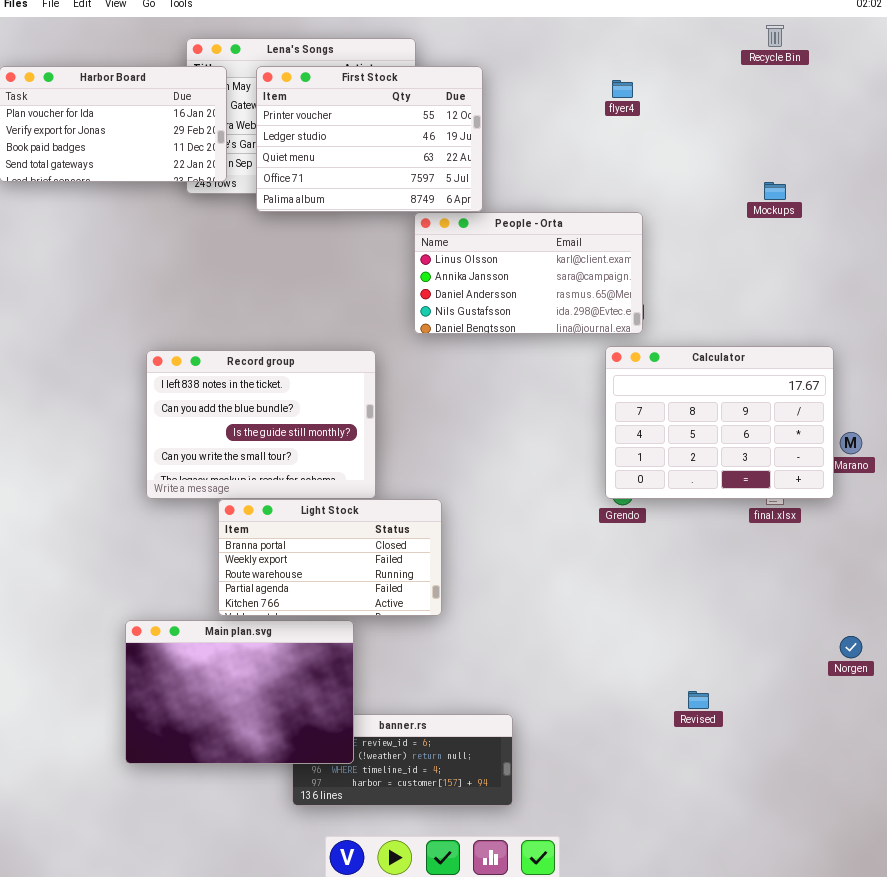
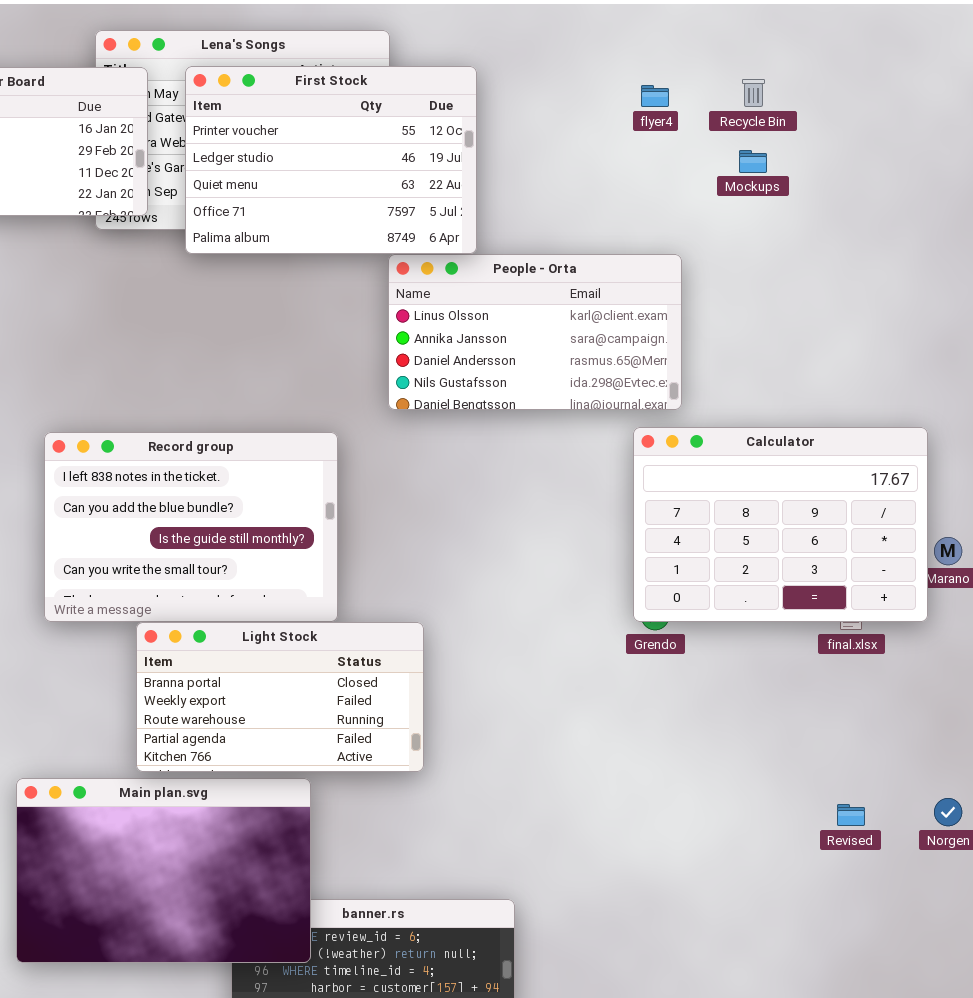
Recycle Bin: [766,25,784,47] -> [742,79,765,107], moved
Mockups: [764,182,786,200] -> [739,150,767,173], moved
Revised: [688,691,709,709] -> [837,804,865,826], moved

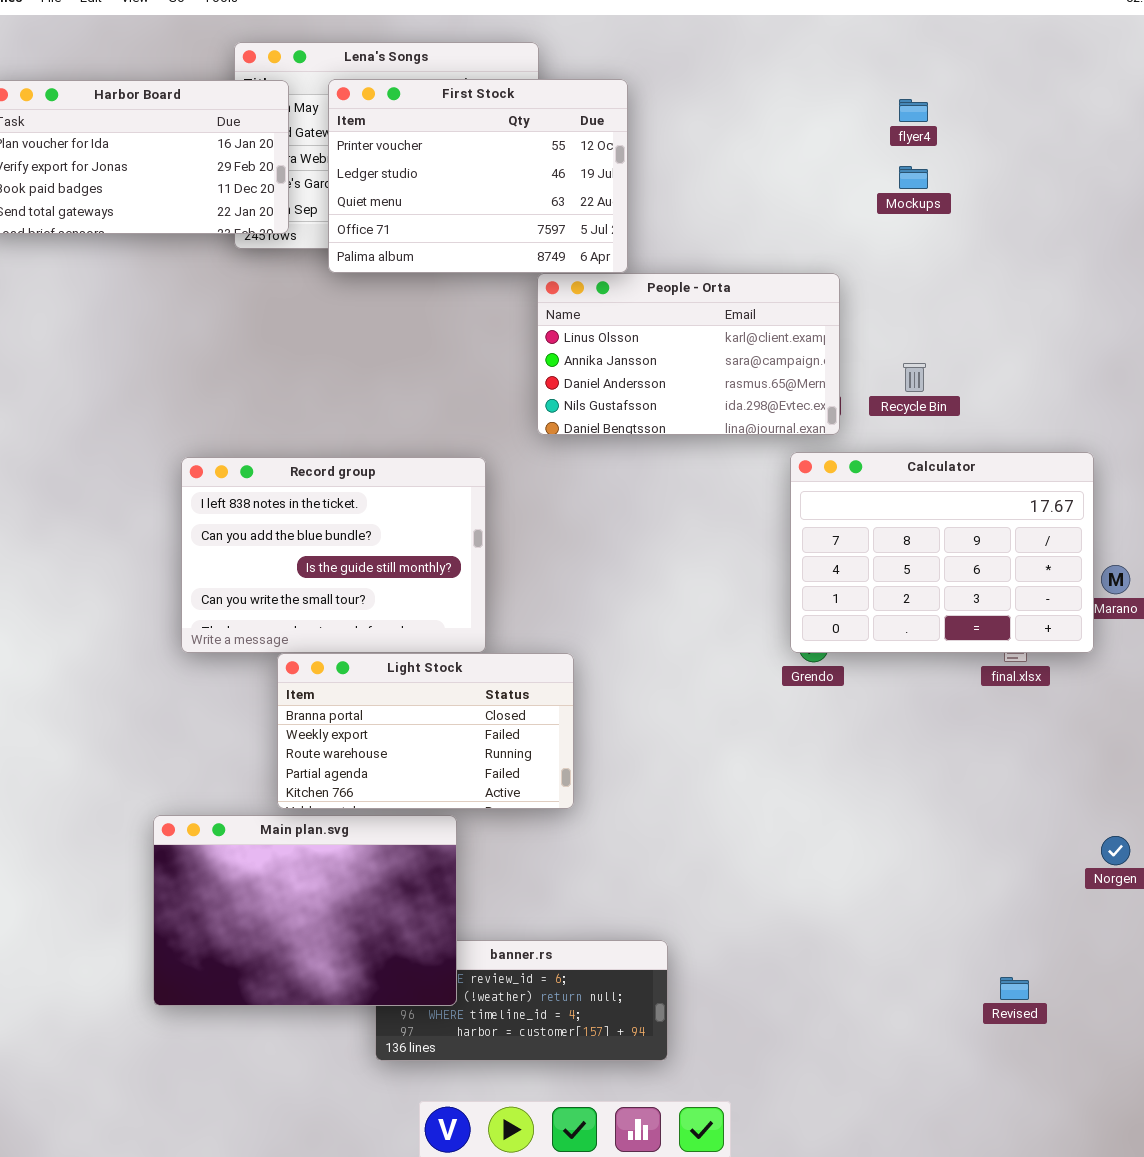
Recycle Bin: [742,79,765,107] -> [903,363,926,392], moved
flyer4: [641,85,669,107] -> [899,99,928,122], moved
Revised: [837,804,865,826] -> [1000,977,1029,1000], moved

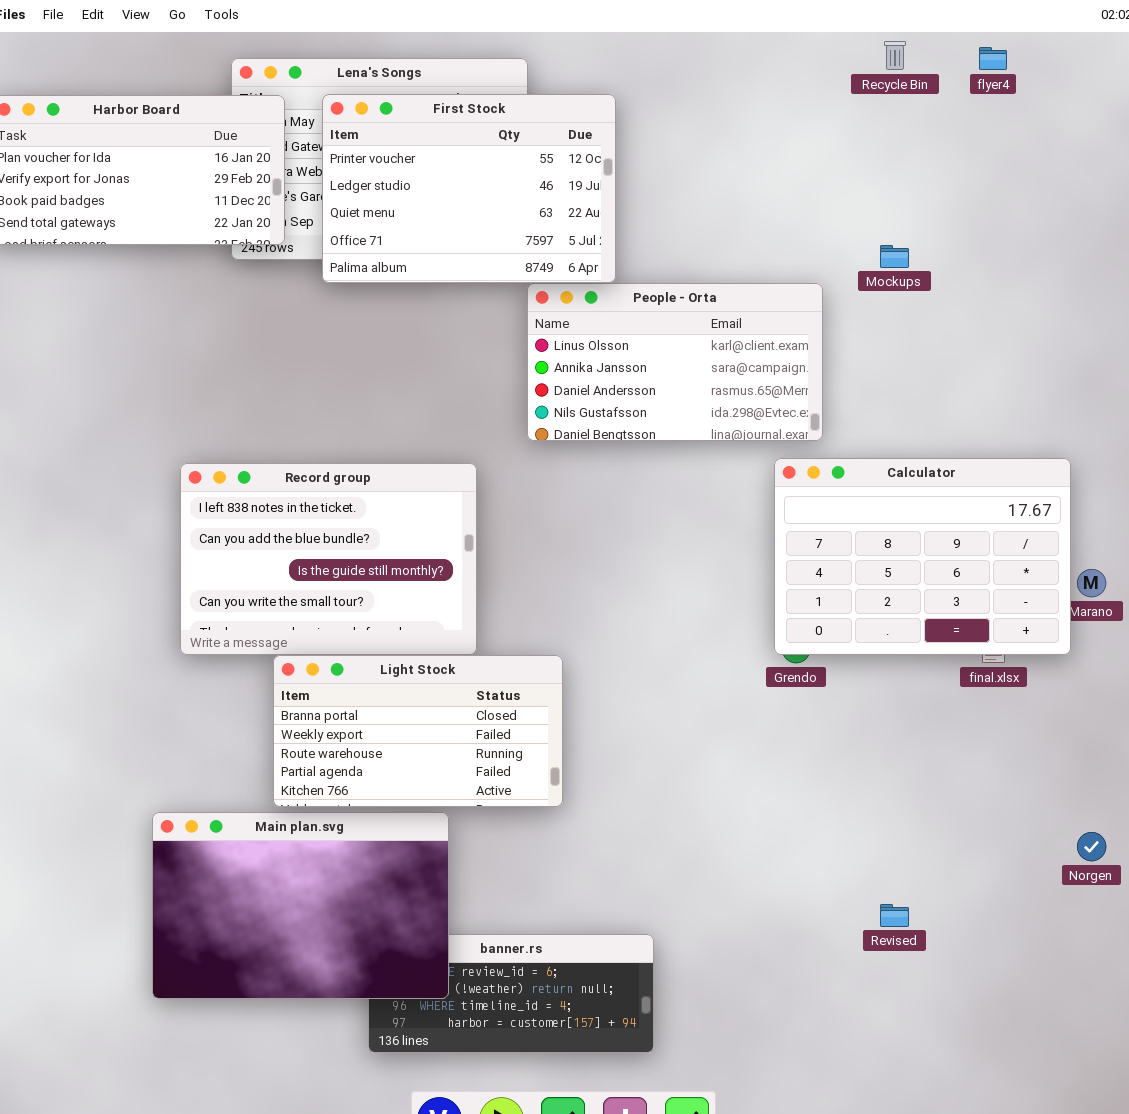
flyer4: [899,99,928,122] -> [979,47,1007,70], moved
Mockups: [899,166,928,189] -> [880,245,909,268], moved
Recycle Bin: [903,363,926,392] -> [884,41,906,70], moved
Revised: [1000,977,1029,1000] -> [880,904,909,927], moved

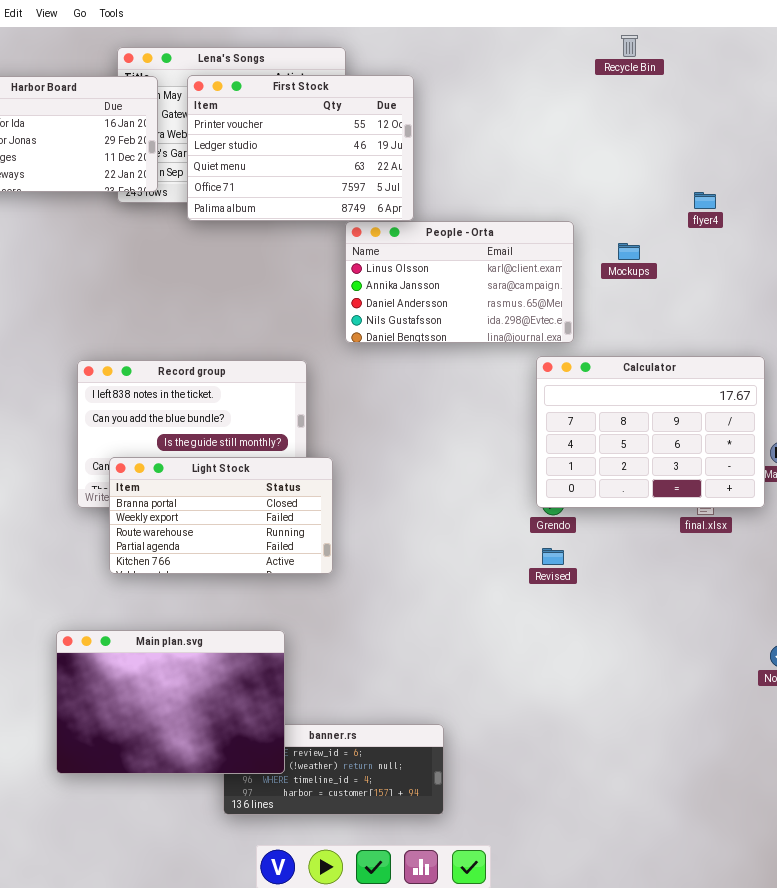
flyer4: [979,47,1007,70] -> [694,192,716,209], moved
Mockups: [880,245,909,268] -> [618,243,640,260], moved
Light Stock: [273,655,563,807] -> [109,457,333,574], moved
Revised: [880,904,909,927] -> [542,548,564,565], moved

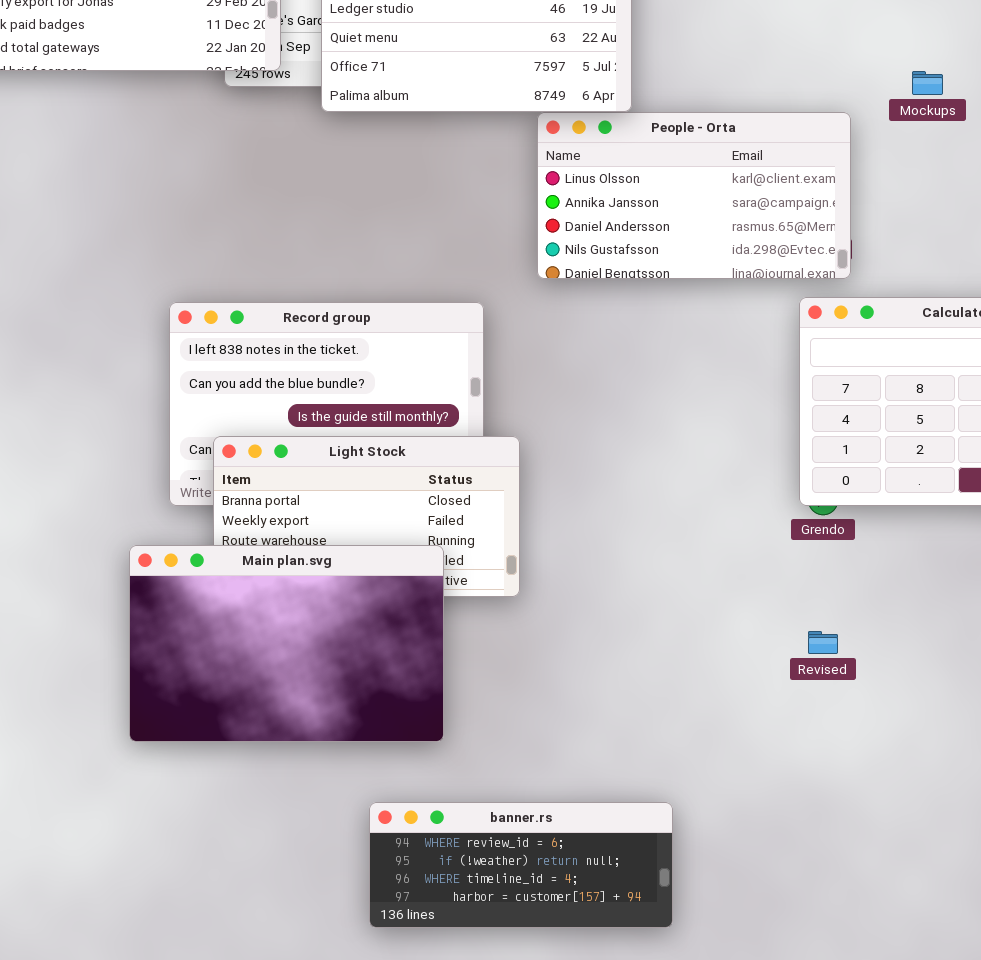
Mockups: [618,243,640,260] -> [912,71,943,95], moved
Revised: [542,548,564,565] -> [808,631,838,654], moved
Main plan.svg: [56,630,285,774] -> [129,545,444,742], moved

